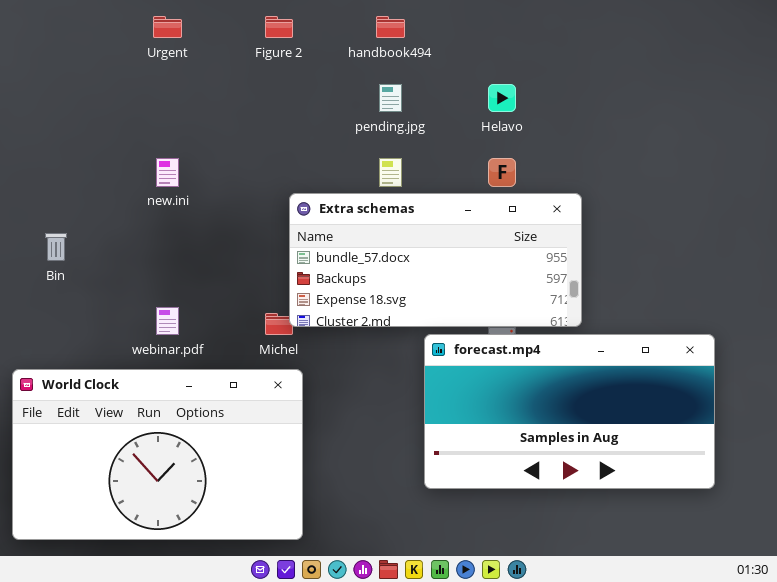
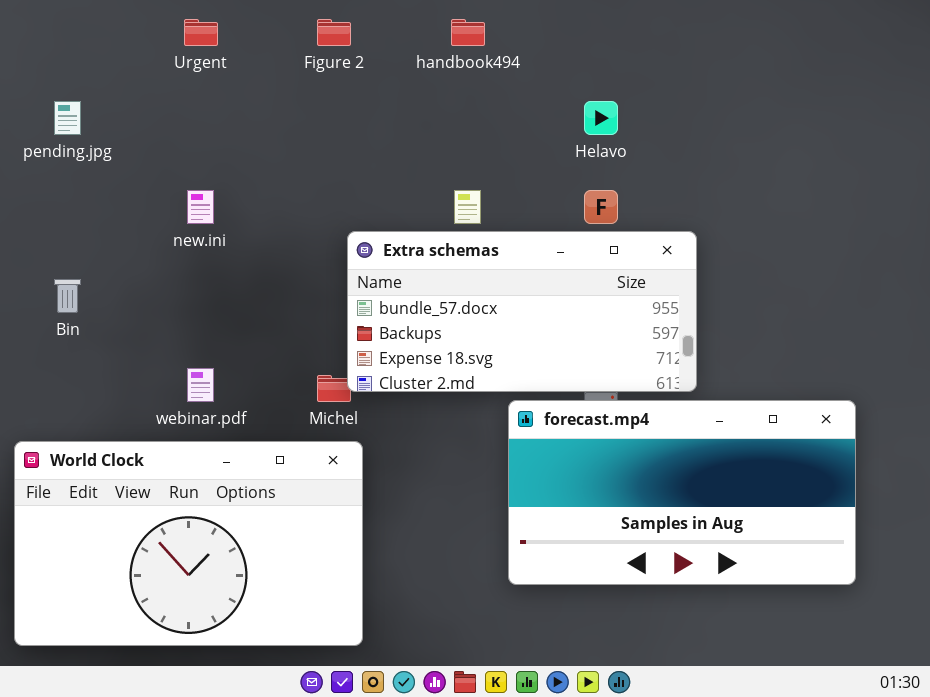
pending.jpg: [379,84,402,112] -> [54,101,81,135], moved

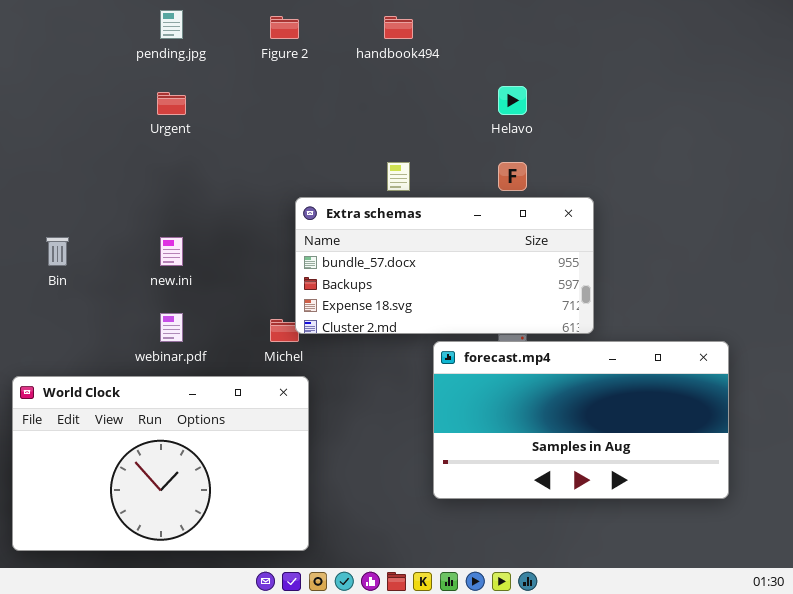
Urgent: [184,19,218,46] -> [157,92,186,115], moved
pending.jpg: [54,101,81,135] -> [160,10,183,39], moved
new.ini: [187,190,214,224] -> [160,237,183,266], moved

